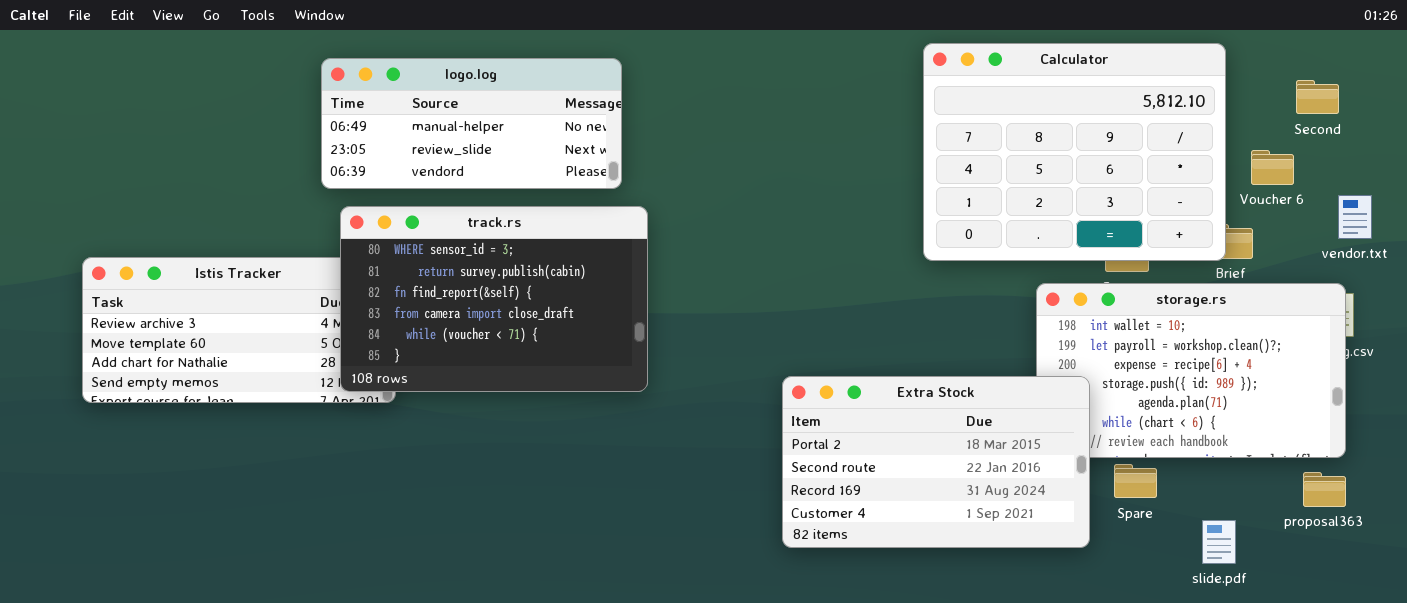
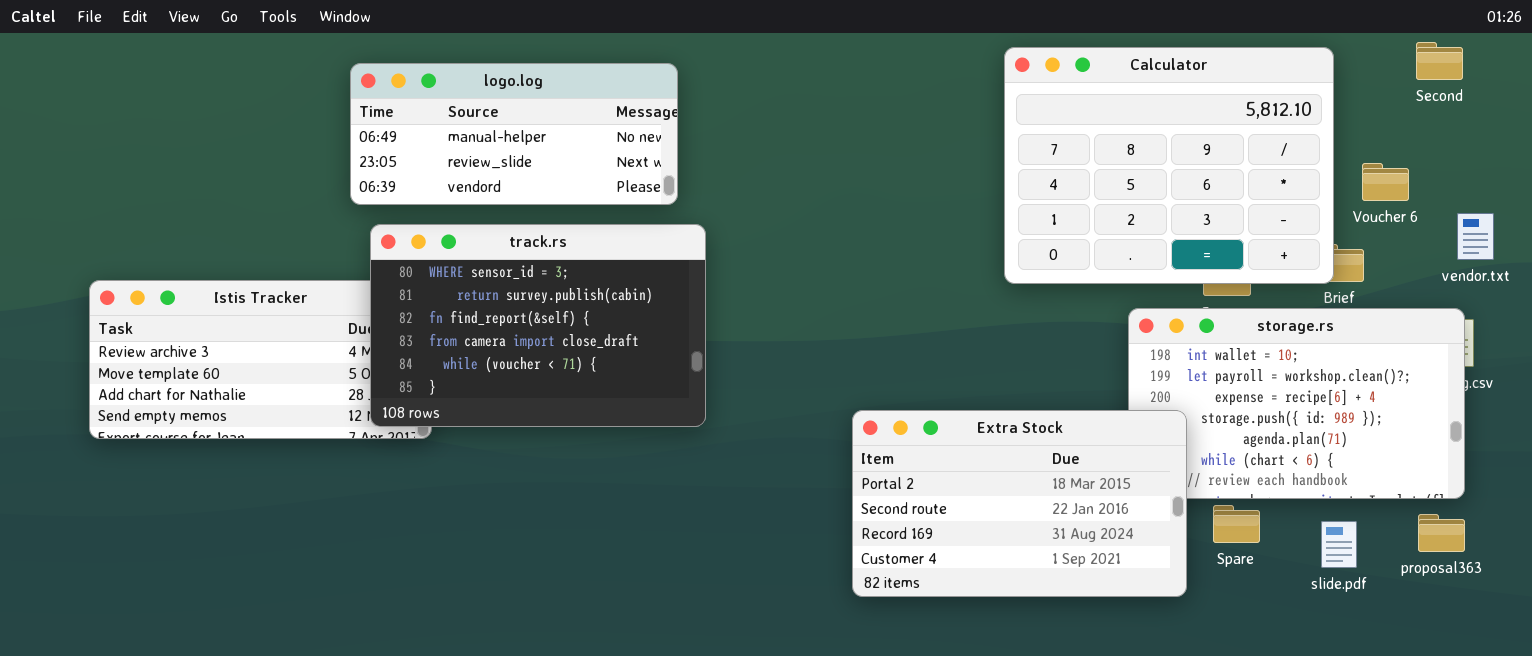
Second: [1296,80,1339,114] -> [1416,42,1463,80], moved
slide.pdf: [1202,520,1236,564] -> [1321,521,1357,568], moved

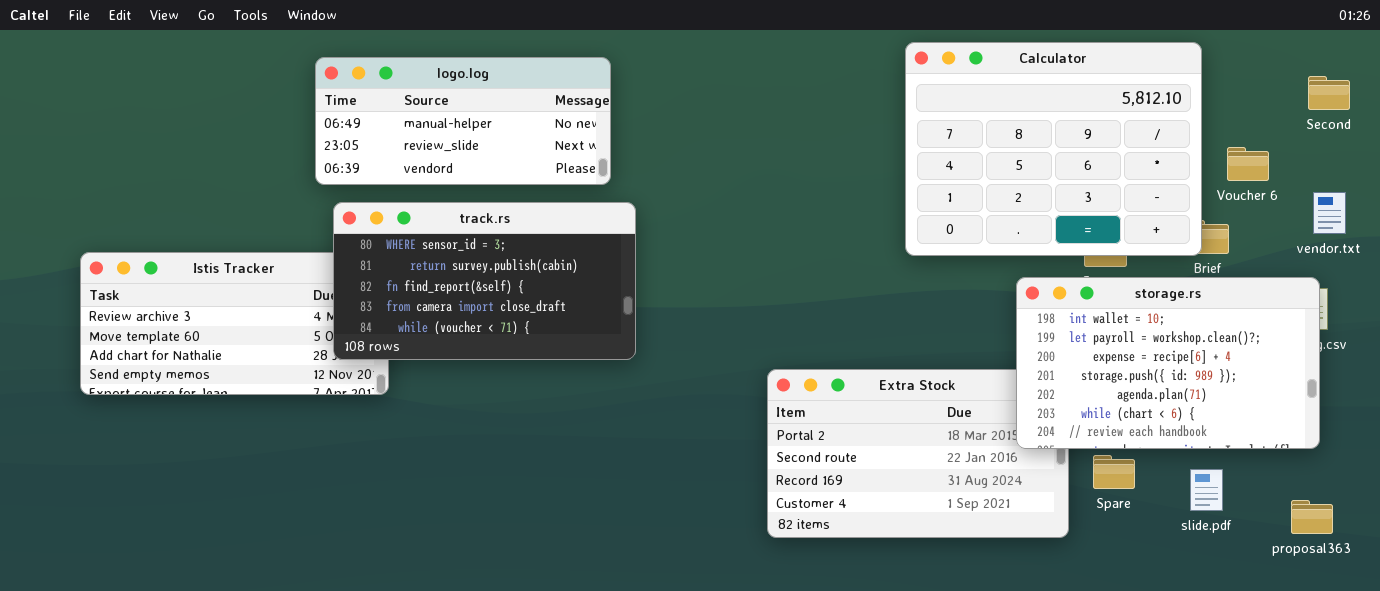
Second: [1416,42,1463,80] -> [1308,76,1350,110], moved
track.rs: [370,224,706,427] -> [333,202,636,360], resized
storage.rs: [1128,308,1465,499] -> [1016,277,1320,449], raised
proposal363: [1418,514,1465,552] -> [1291,500,1333,534], moved

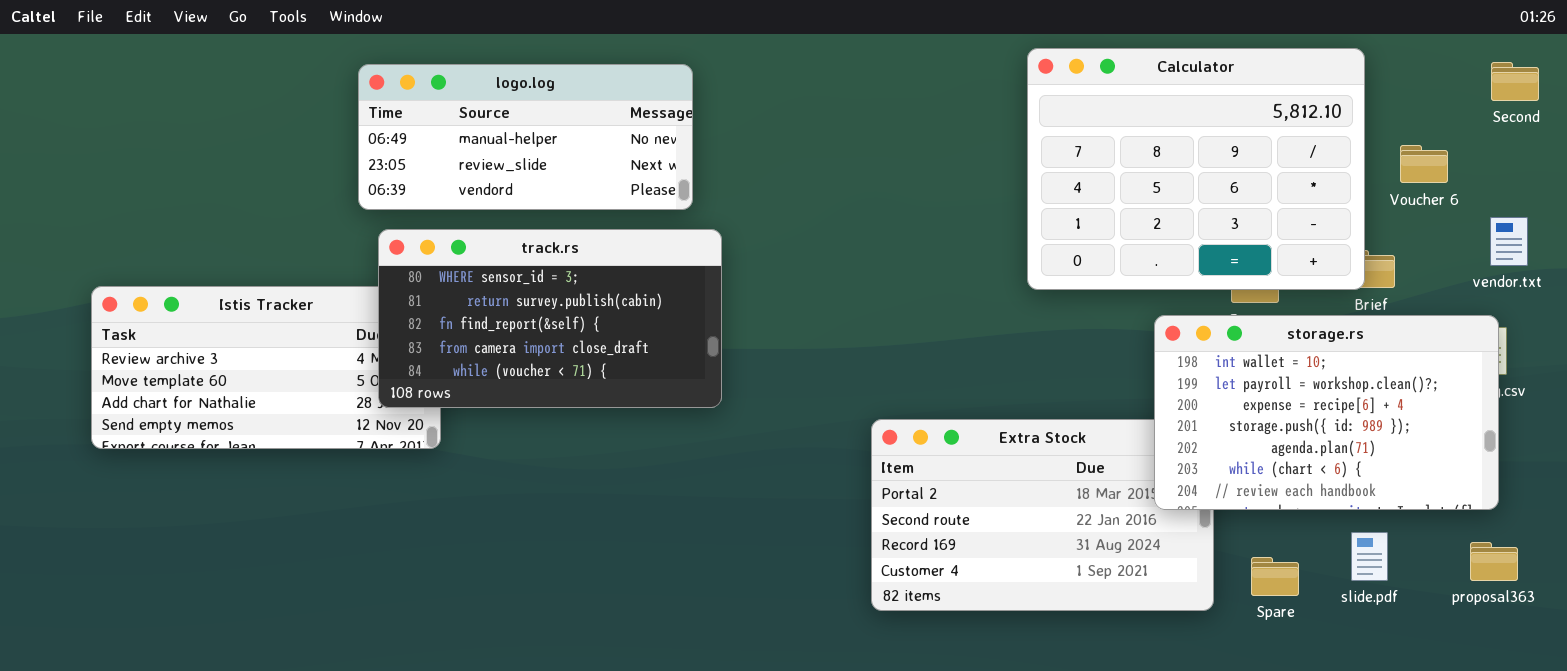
Second: [1308,76,1350,110] -> [1491,62,1539,101], moved
Voucher 6: [1227,147,1269,181] -> [1400,145,1448,183], moved
Spare: [1093,455,1135,489] -> [1251,557,1299,596], moved
proposal363: [1291,500,1333,534] -> [1470,542,1518,581], moved

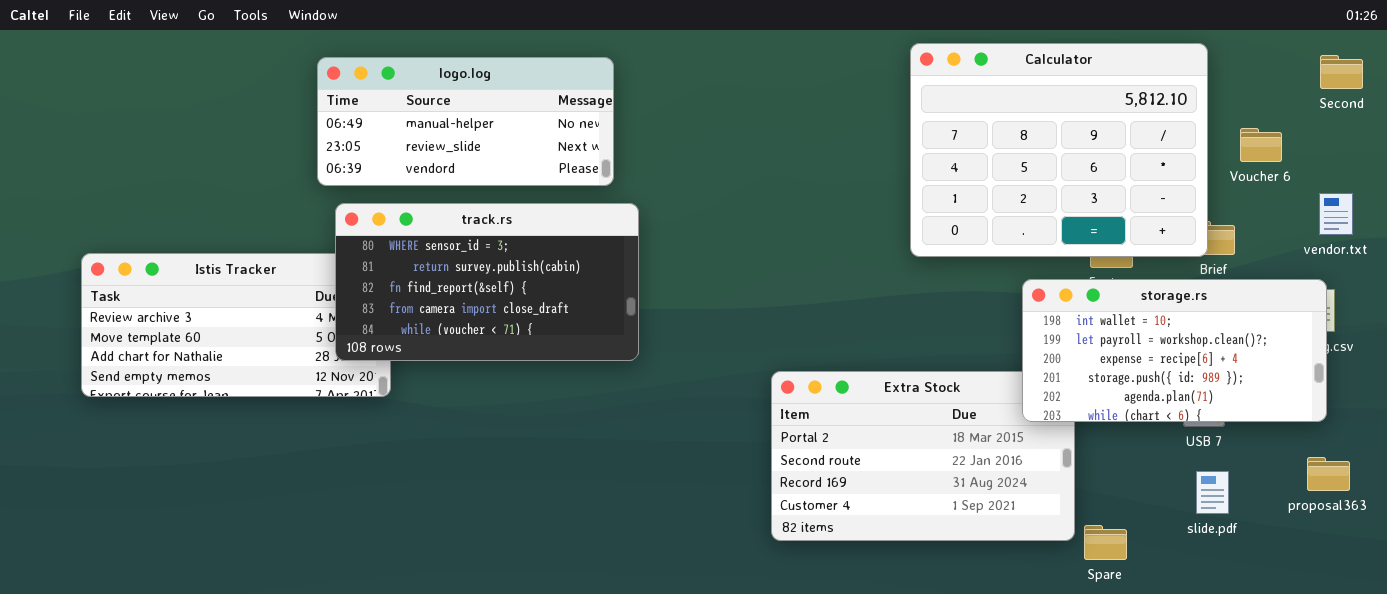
storage.rs: [1154,315,1499,510] -> [1022,279,1327,422], resized
proposal363: [1470,542,1518,581] -> [1307,457,1350,491], moved
Spare: [1251,557,1299,596] -> [1084,525,1127,560], moved

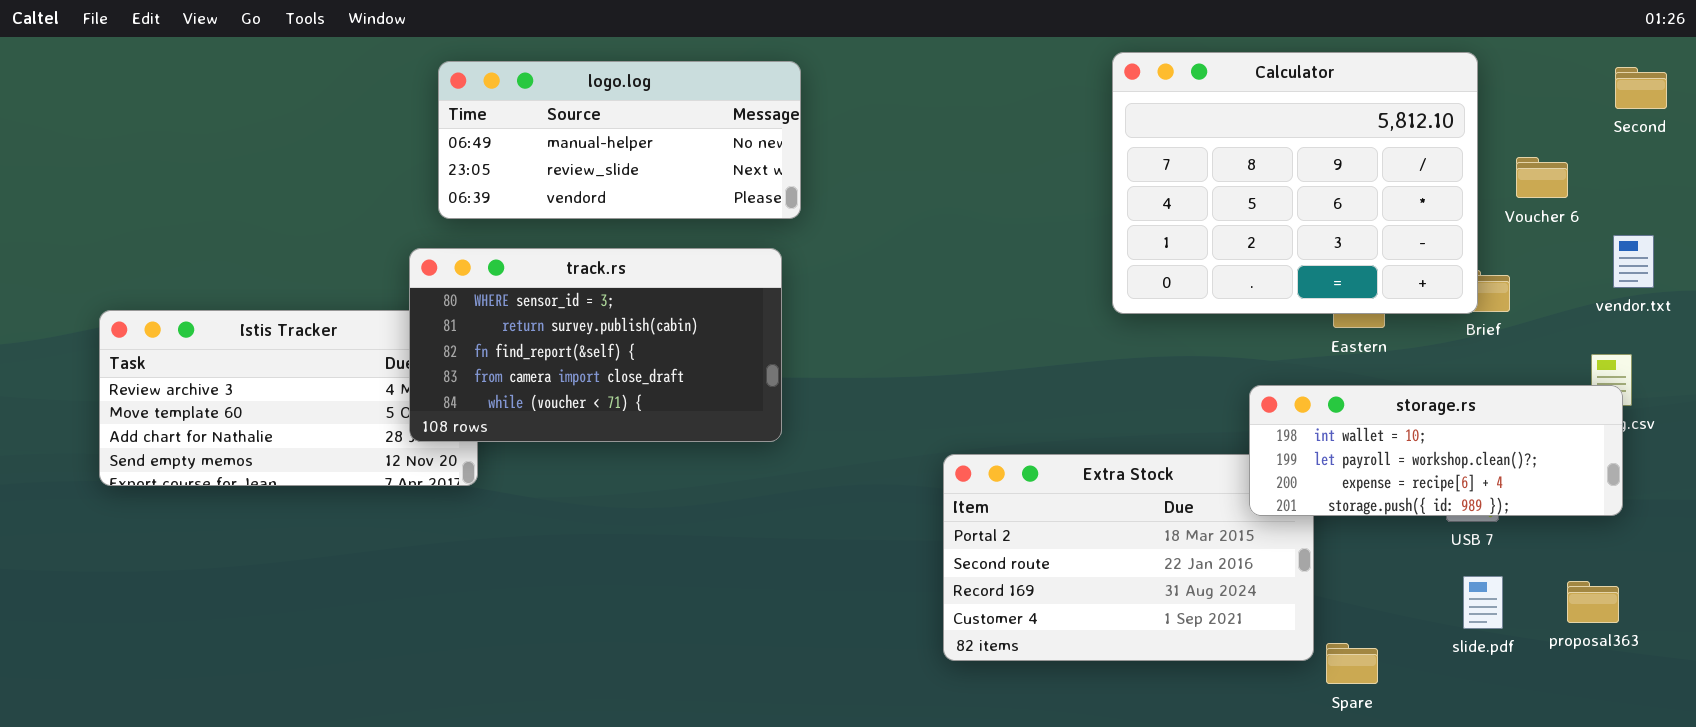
logo.log: [317,57,614,186] -> [438,61,801,219], moved
storage.rs: [1022,279,1327,422] -> [1249,385,1623,516], resized
proposal363: [1307,457,1350,491] -> [1567,581,1619,623], moved

